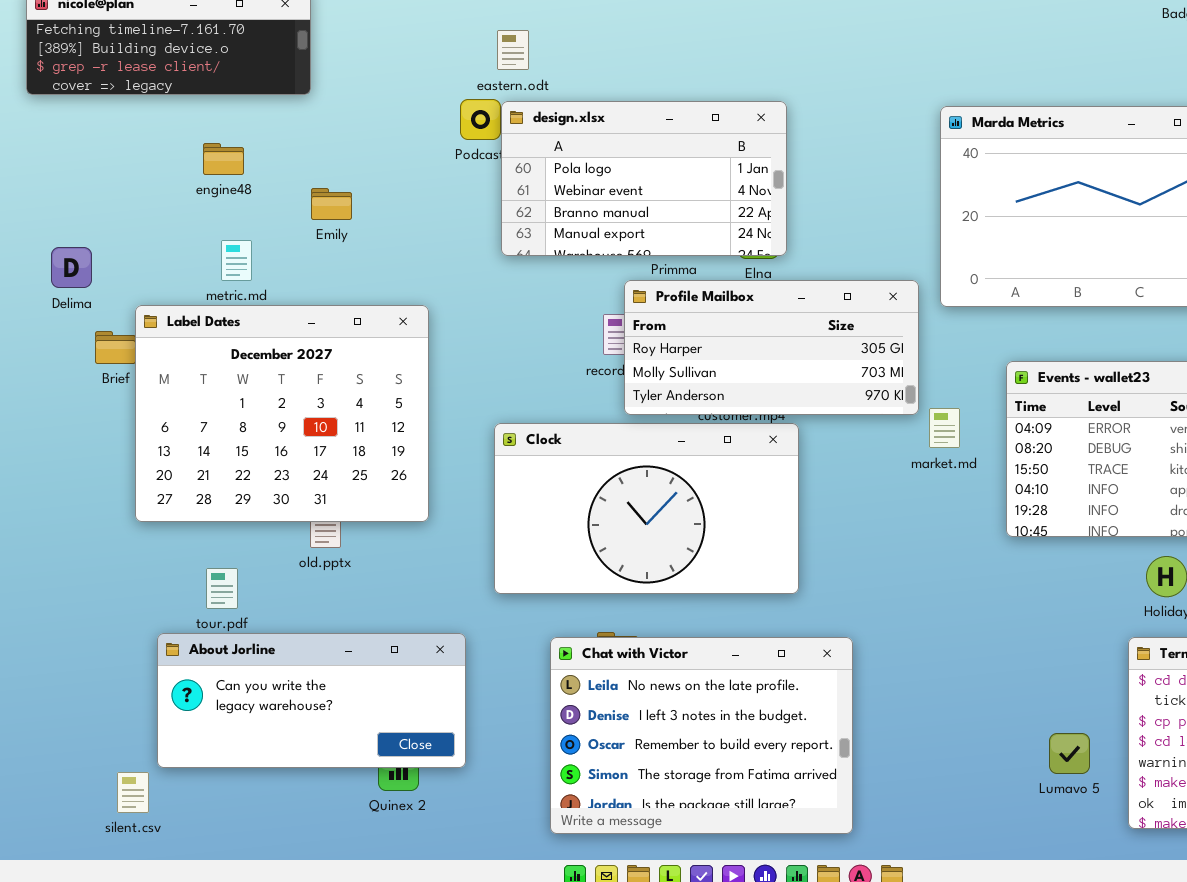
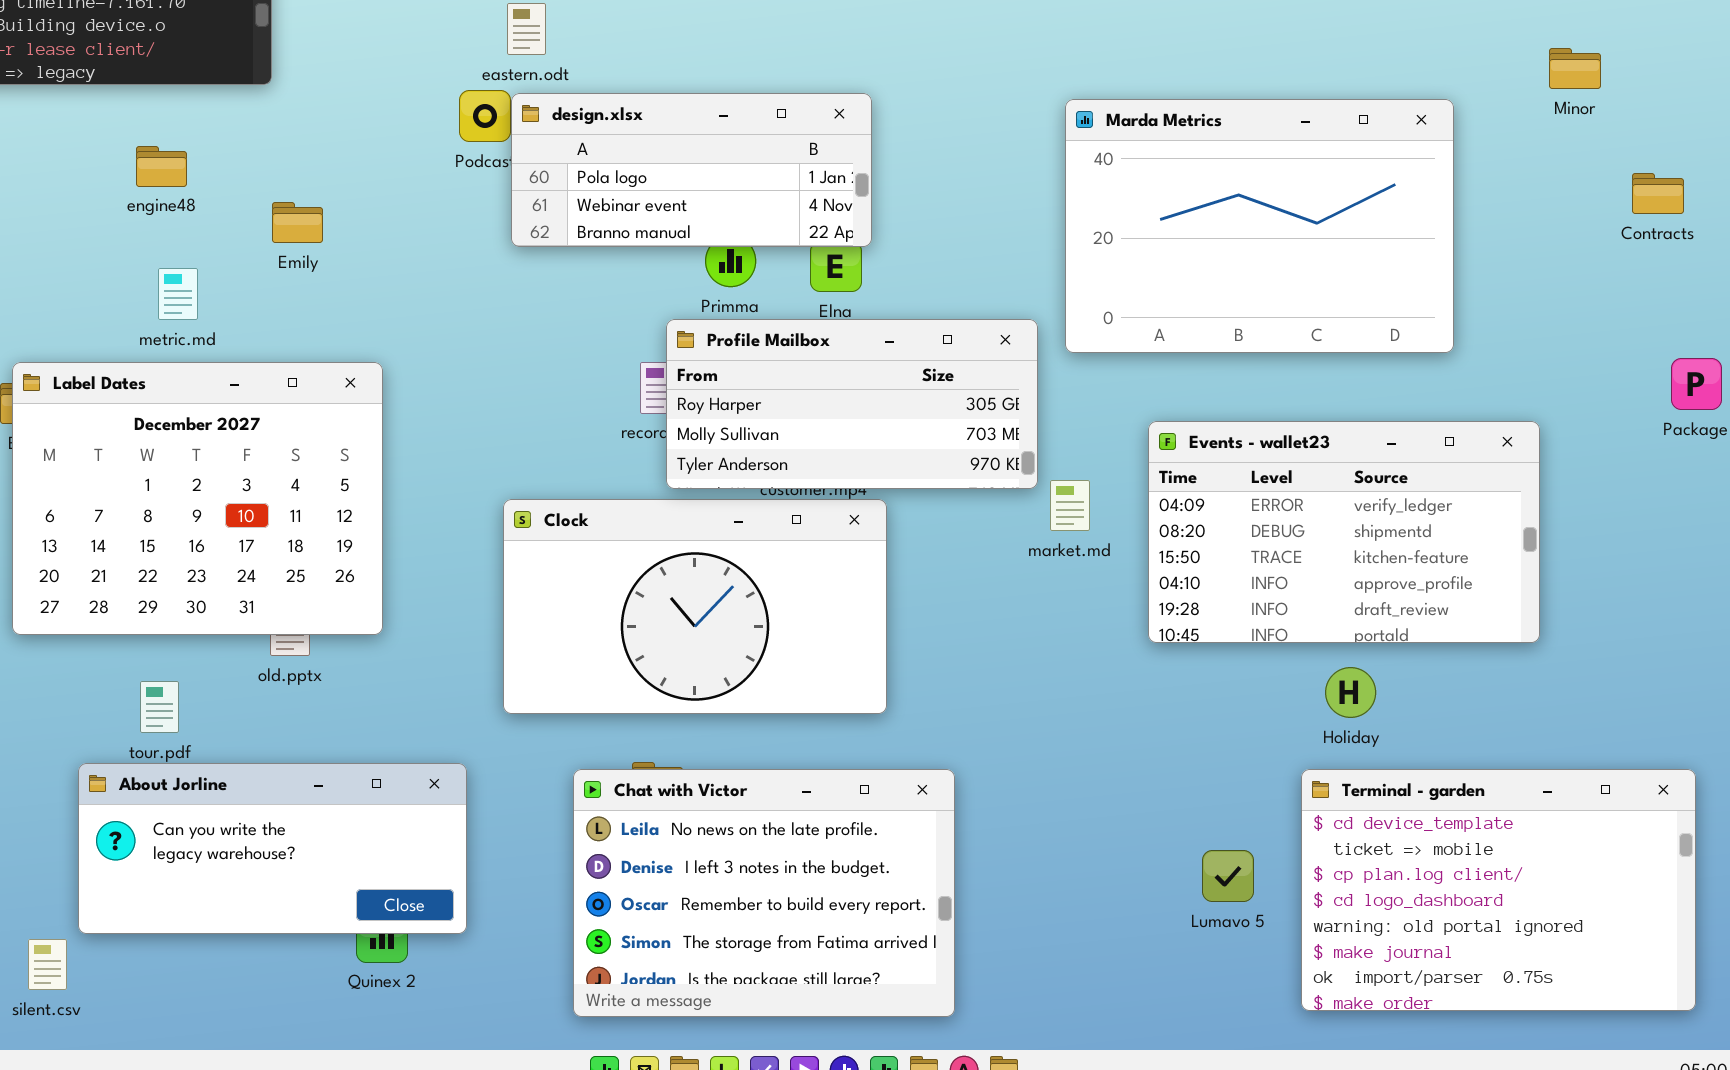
design.xlsx: [501,101,787,256] -> [511,93,872,247], resized
Label Dates: [135,305,429,522] -> [12,362,383,635], moved
Lumavo 5: [1049,733,1090,774] -> [1202,850,1254,902], moved

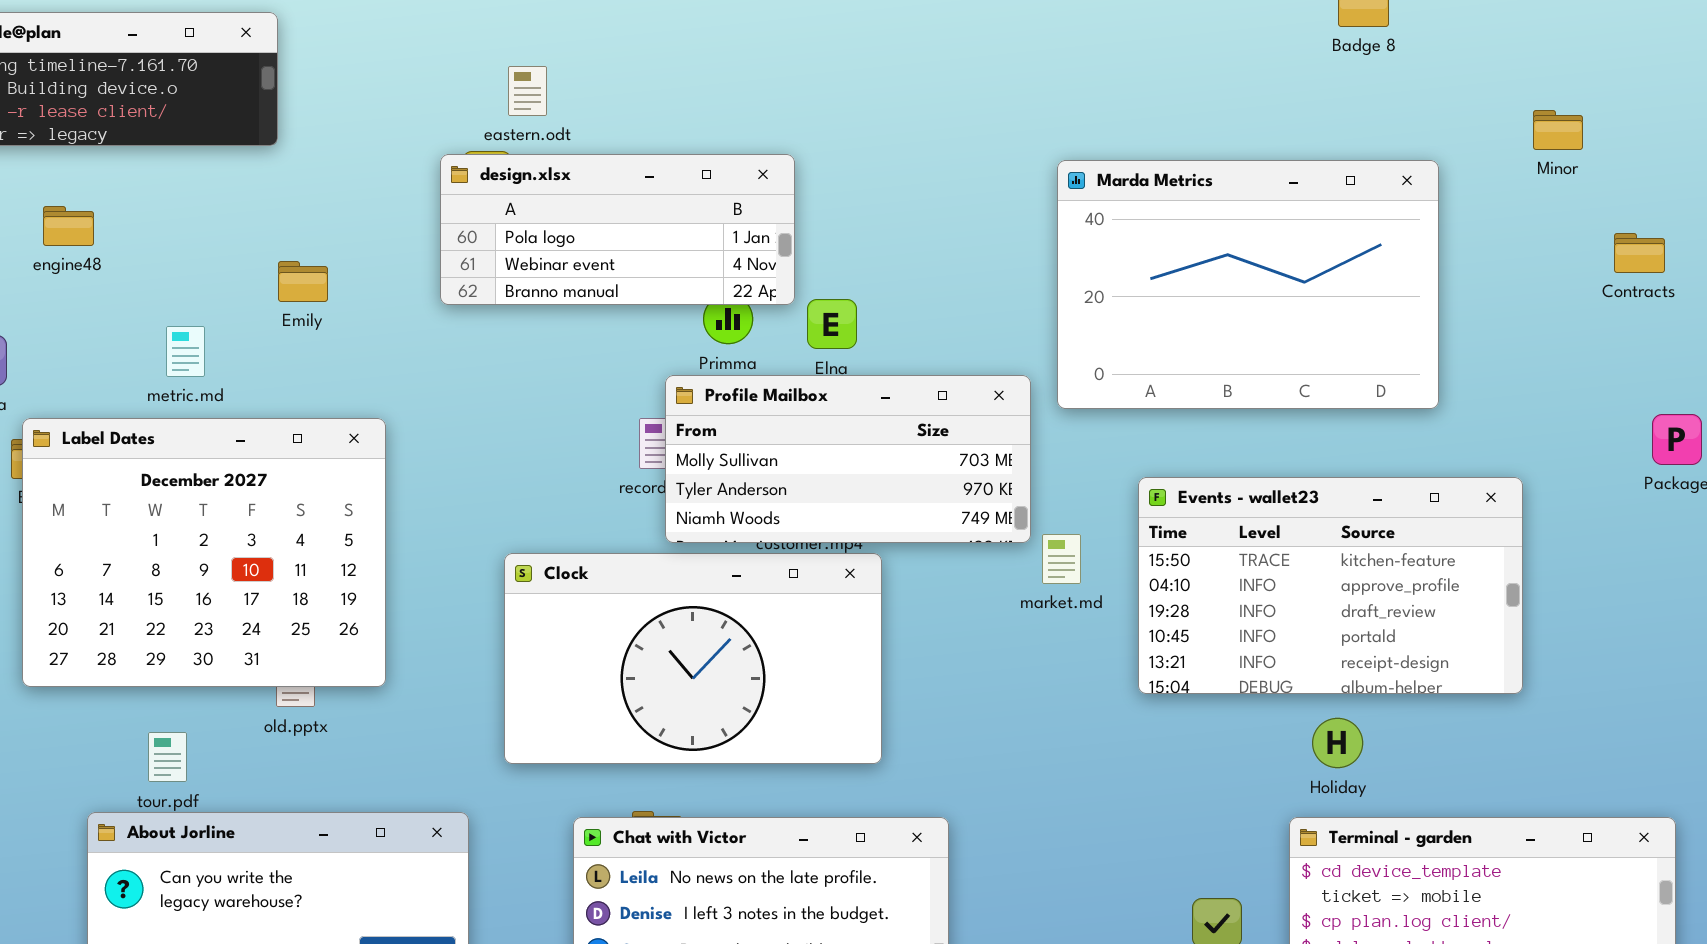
design.xlsx: [511,93,872,247] -> [440,154,795,305], moved
engine48: [136,146,187,187] -> [43,206,94,246], moved
Profile Mailbox: [666,319,1038,489] -> [665,375,1031,543], scrolled down 1 row
Events - wallet23: [1148,421,1540,643] -> [1138,477,1523,694], scrolled down 2 rows

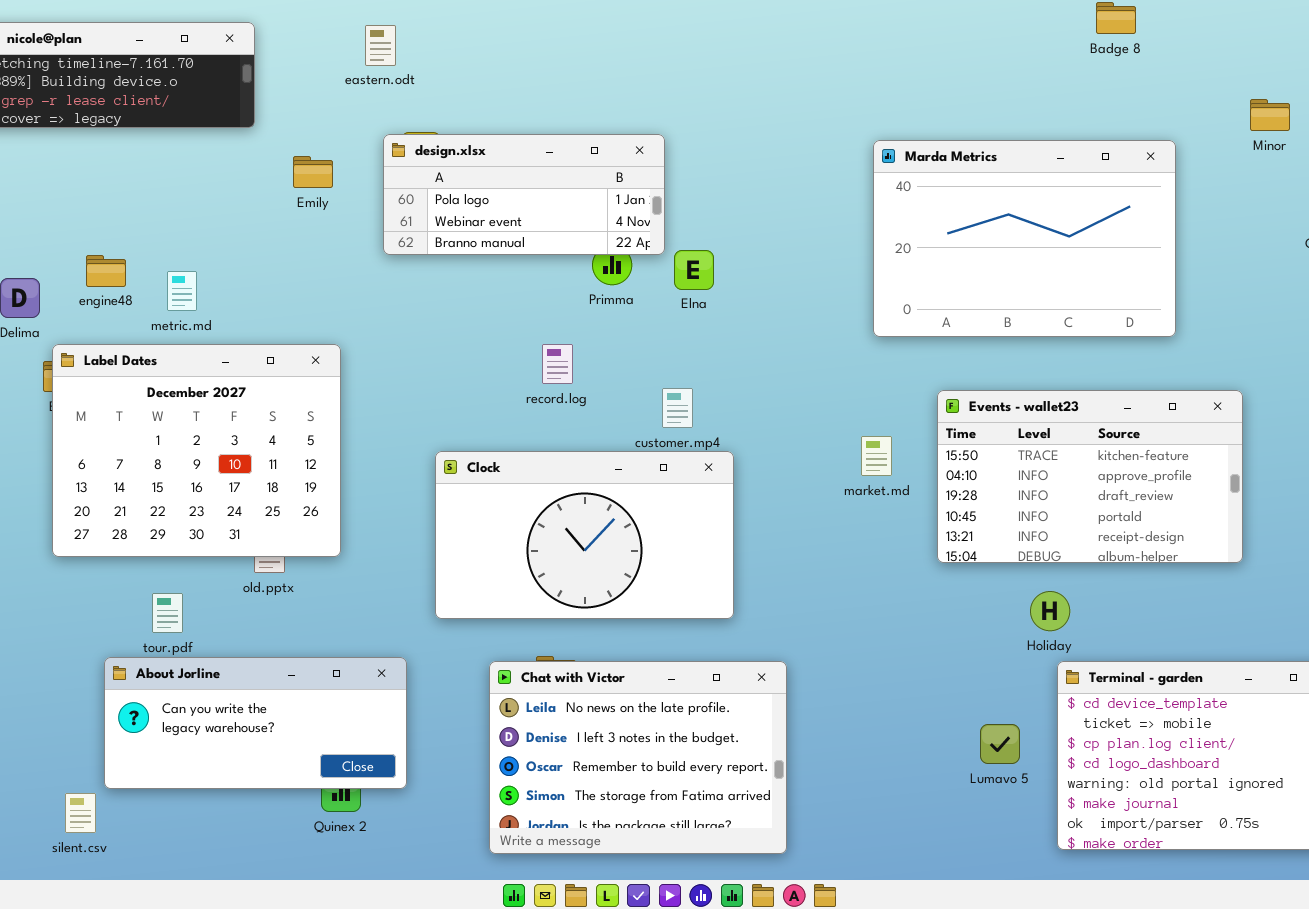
eastern.odt: [508,66,547,116] -> [365,25,396,66], moved
engine48: [43,206,94,246] -> [86,255,126,287], moved
Emily: [278,261,328,302] -> [293,156,333,188], moved
Profile Mailbox: [665,375,1031,543] -> none, closed
Holiday: [1312,718,1363,768] -> [1030,591,1070,631], moved

